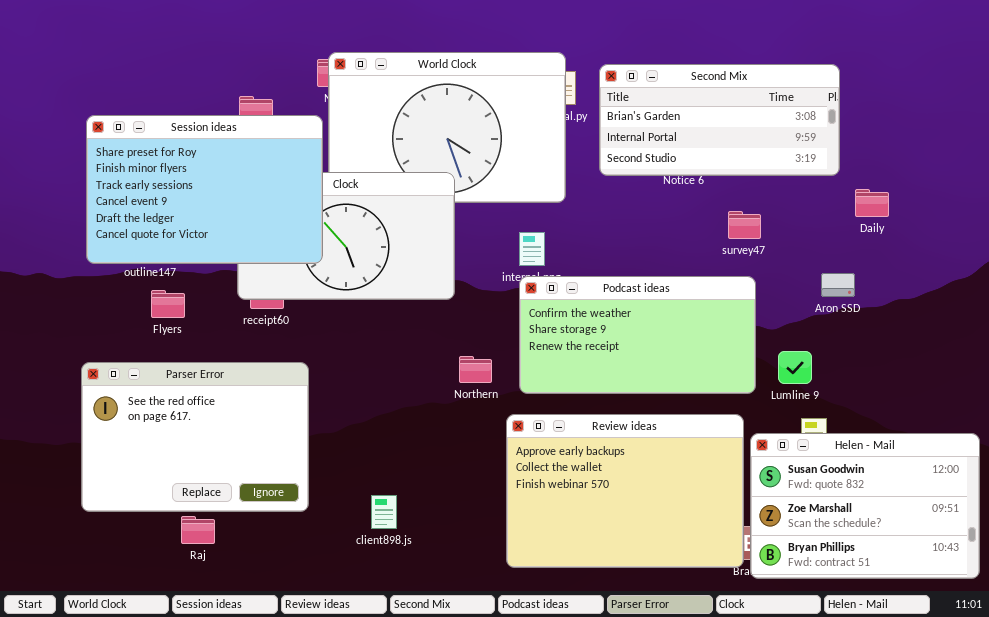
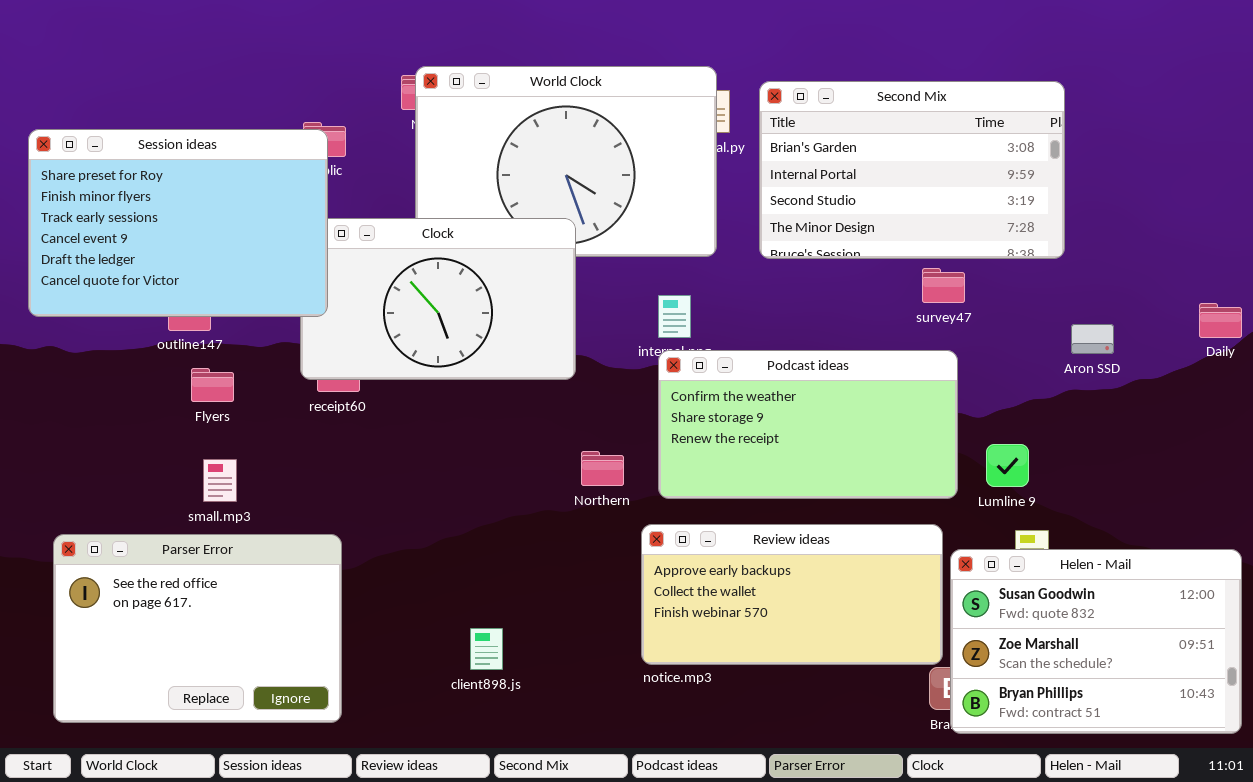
Second Mix: [599,64,840,176] -> [759,81,1065,259], resized
Session ideas: [86,115,323,264] -> [28,129,328,317], moved
Daily: [855,189,889,217] -> [1199,303,1242,338], moved
Aron SSD: [821,273,855,297] -> [1071,324,1114,354], moved
Parser Error: [81,362,309,512] -> [53,534,342,723], moved
Review ideas: [506,414,744,568] -> [641,524,943,665], resized

